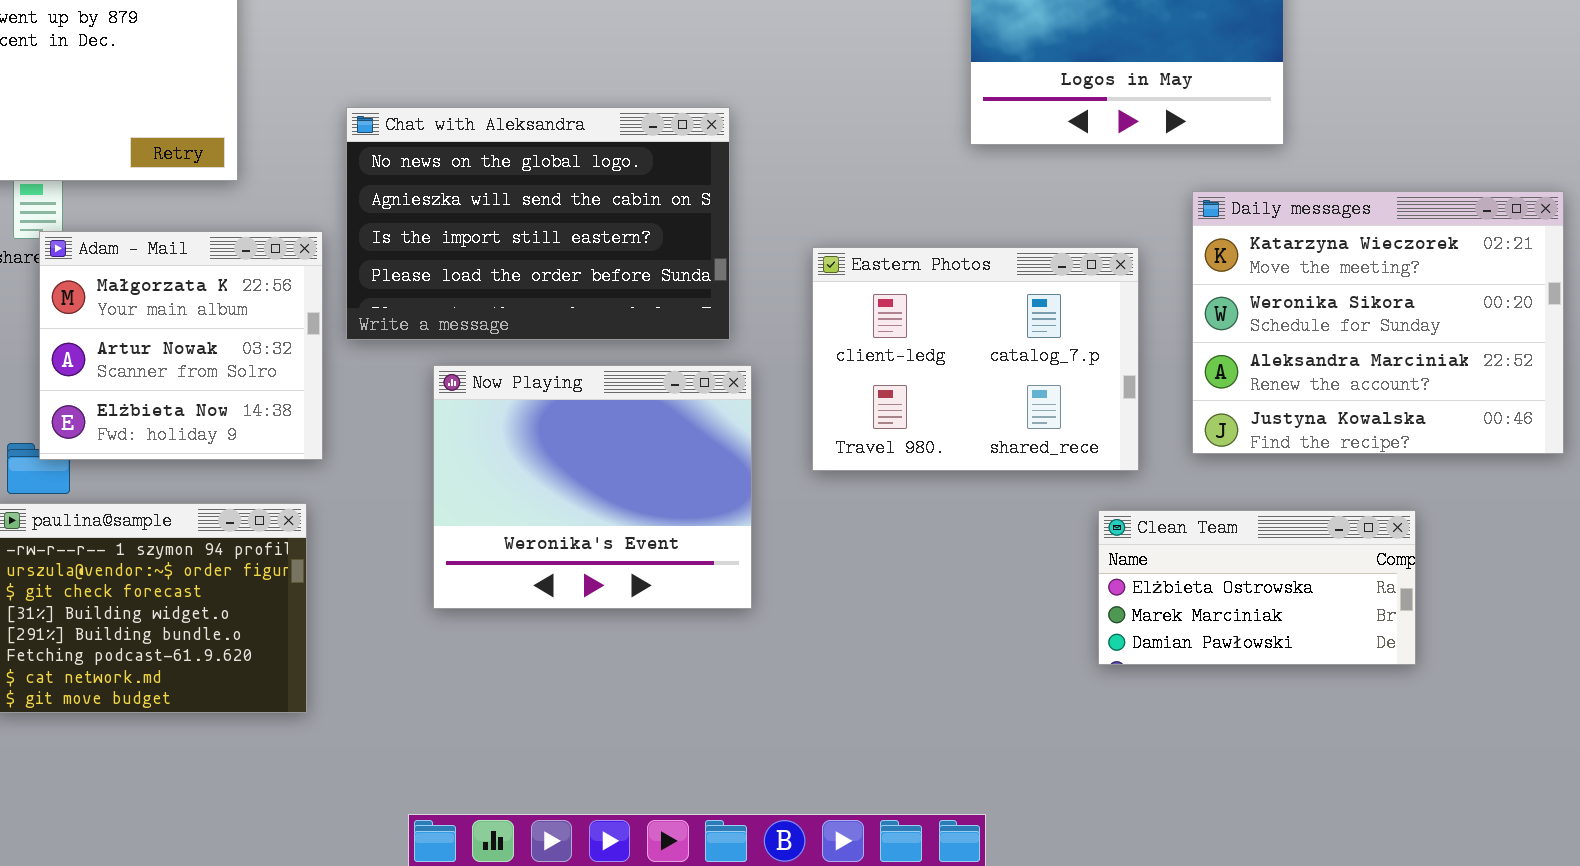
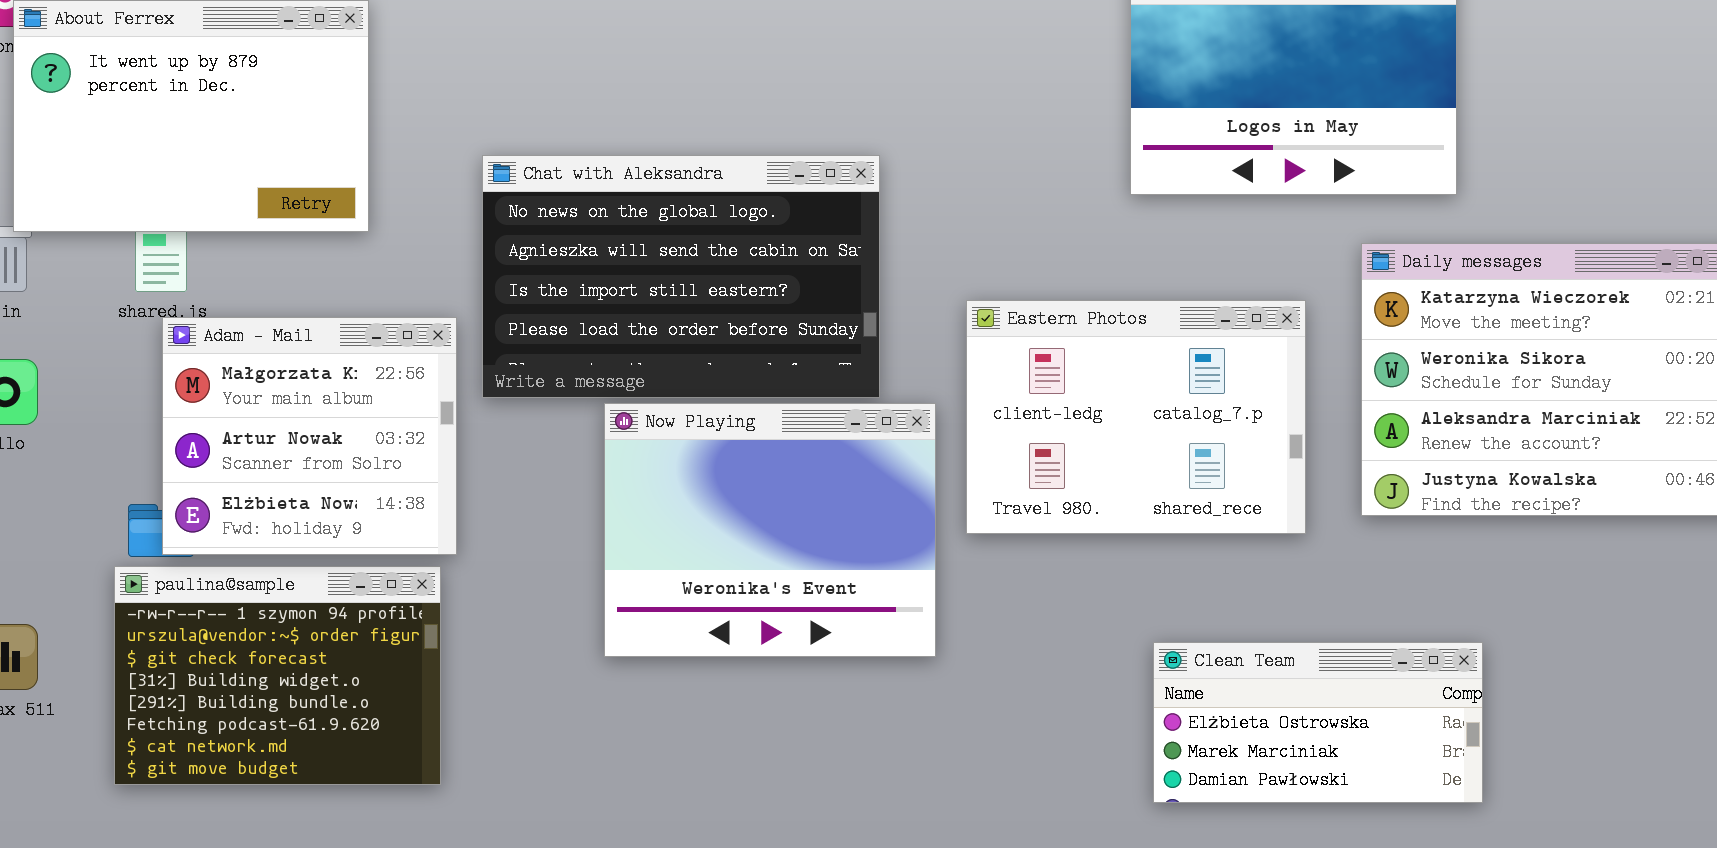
Adam - Mail: [39,231,323,460] -> [162,317,457,555], moved
Now Playing: [433,365,752,609] -> [604,403,936,657], moved
Clean Team: [1098,510,1416,665] -> [1153,642,1483,803], moved

